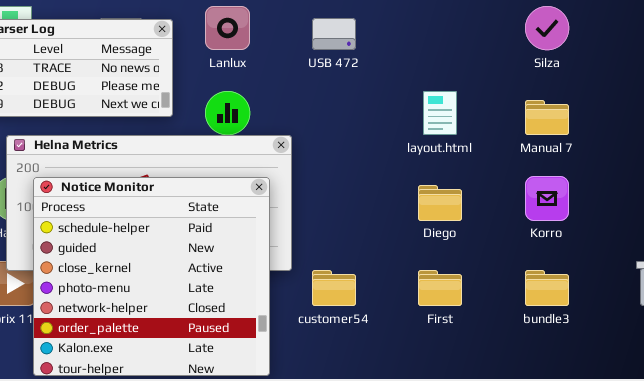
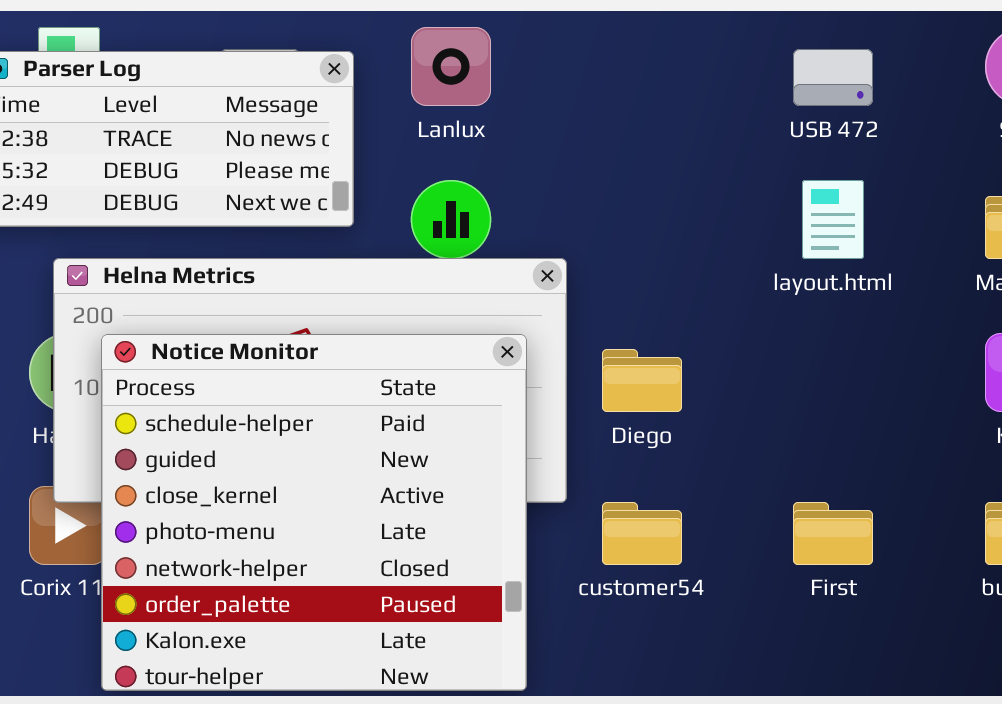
USB 472: [312,18,356,50] -> [793,49,873,106], moved
Diego: [418,185,462,221] -> [602,349,682,412], moved

